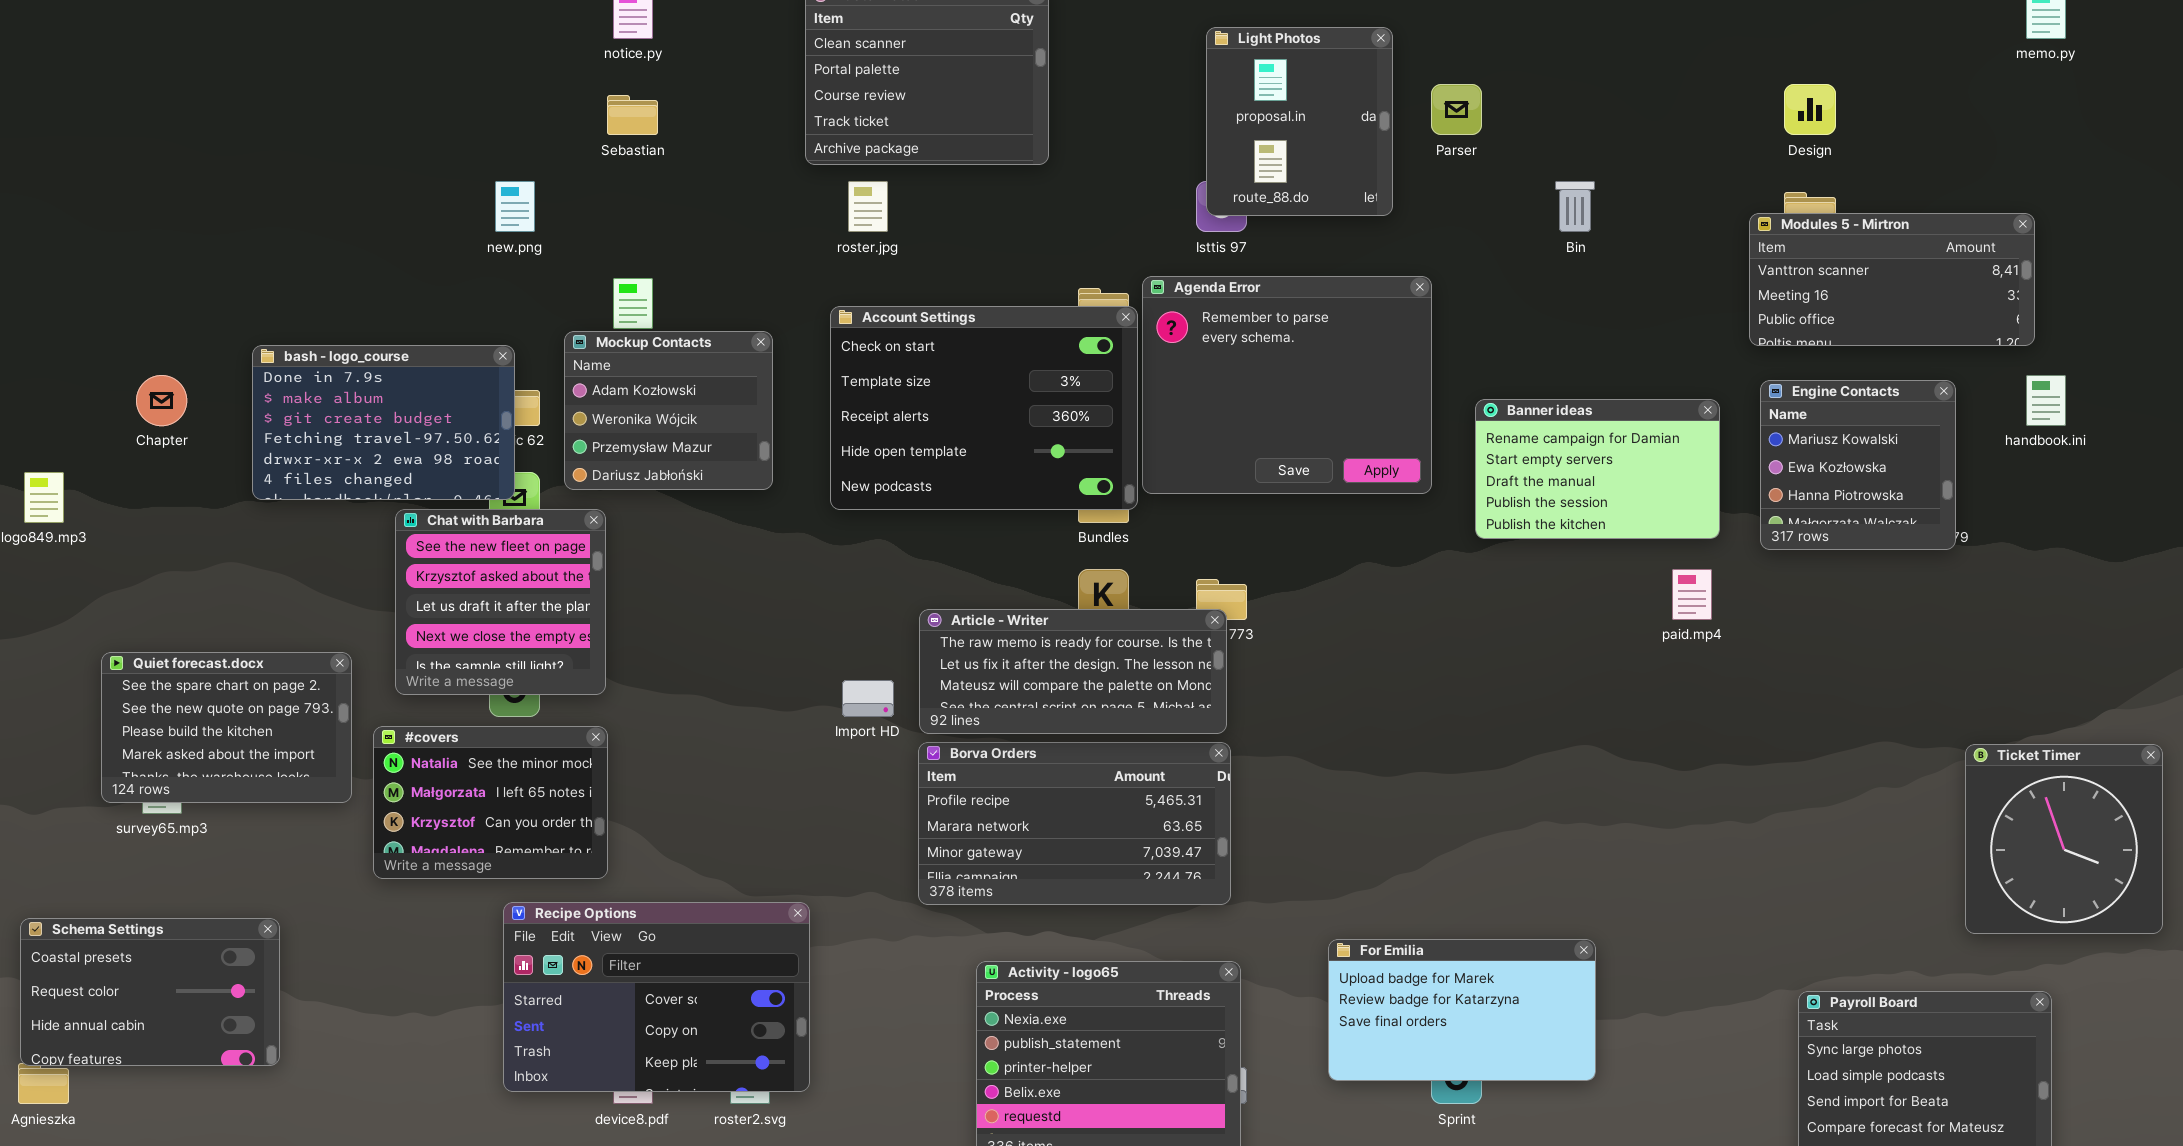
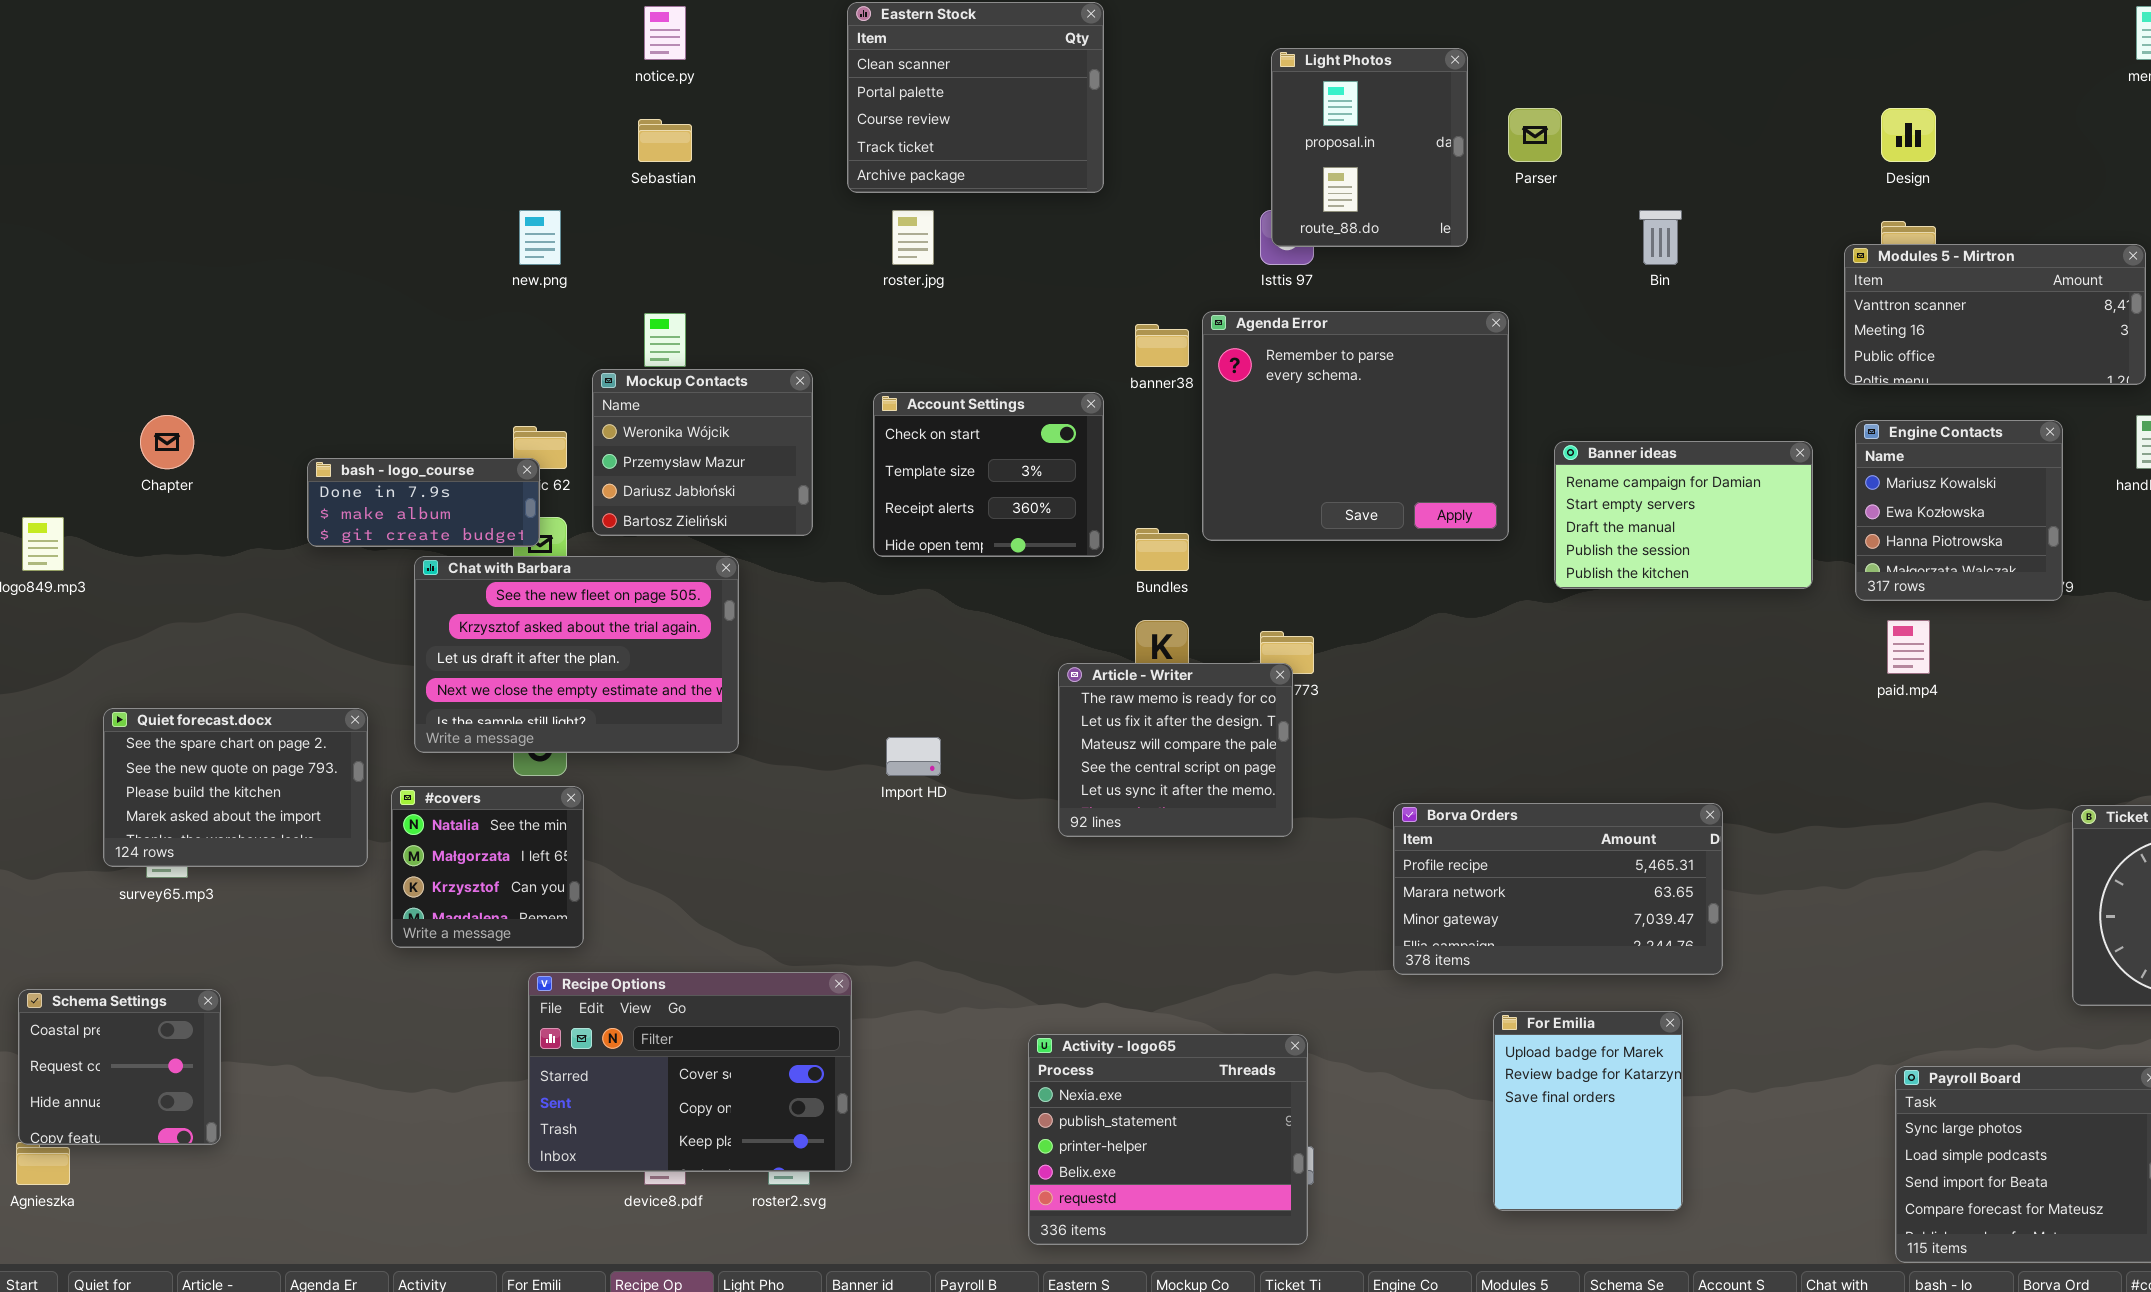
Account Settings: [830,306,1138,510] -> [873,392,1104,557], resized
Mockup Contacts: [564,331,773,490] -> [592,369,813,536], scrolled down 1 row
bash - logo_course: [252,345,515,500] -> [307,458,540,547], resized
Chat with Barbara: [395,509,606,695] -> [414,556,739,753], resized
paid.mp4: [1672,569,1712,620] -> [1887,620,1930,674], moved
Article - Writer: [919,609,1227,734] -> [1058,663,1293,837], resized
#covers: [373,726,608,879] -> [391,786,584,948], resized
Borva Orders: [918,742,1231,905] -> [1393,803,1723,975], moved
Schema Settings: [20,918,280,1066] -> [18,989,221,1145], resized
For Emilia: [1328,939,1596,1081] -> [1493,1011,1683,1211], resized

